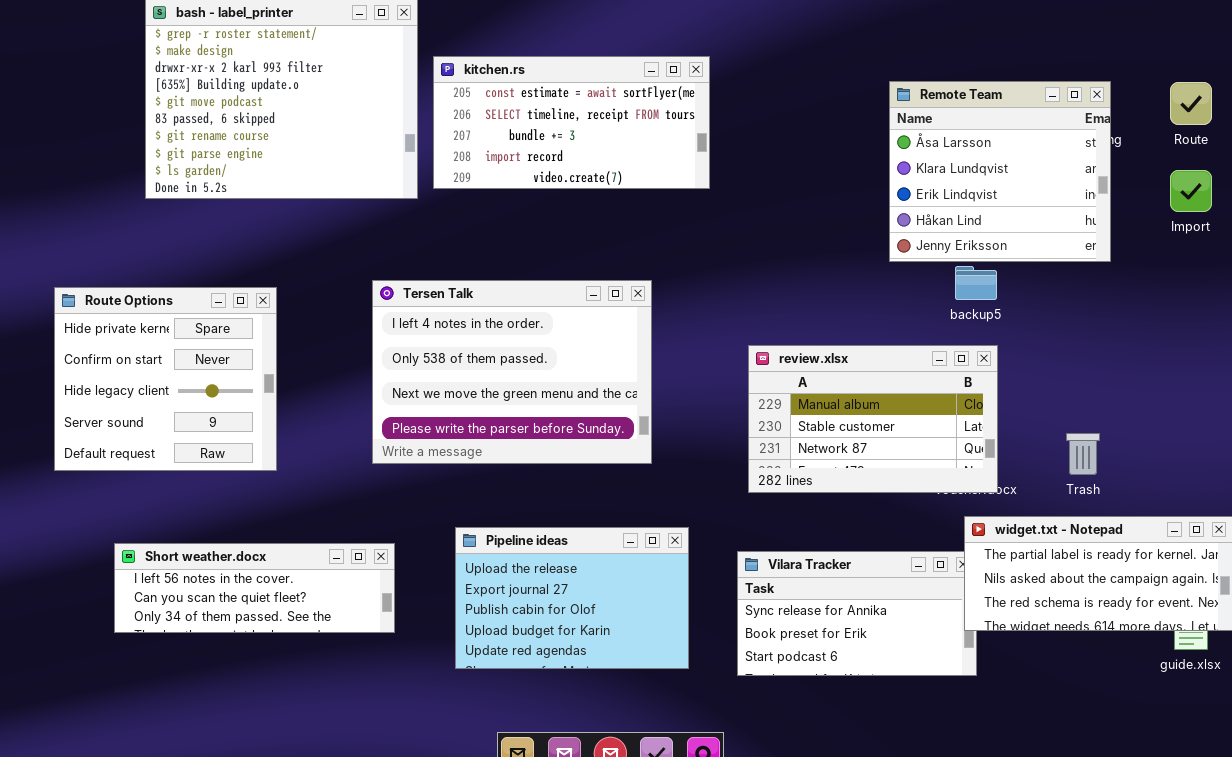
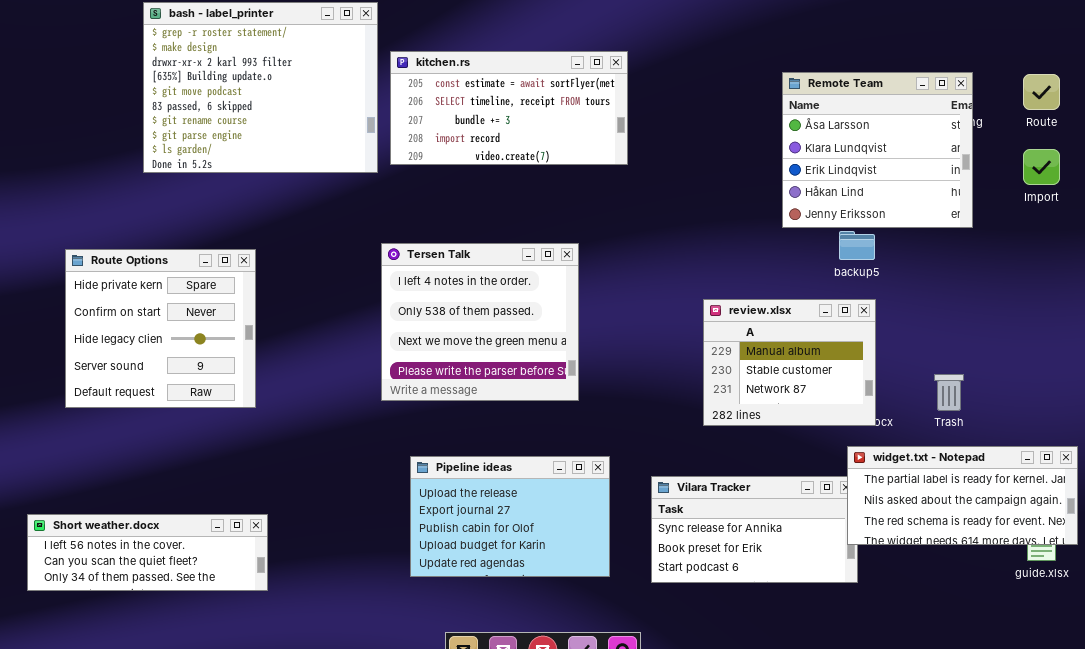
Tersen Talk: [372,280,652,464] -> [381,243,579,401], resized
review.xlsx: [748,345,998,493] -> [703,299,876,426], resized
Short weather.docx: [114,543,395,633] -> [27,514,268,591], moved

